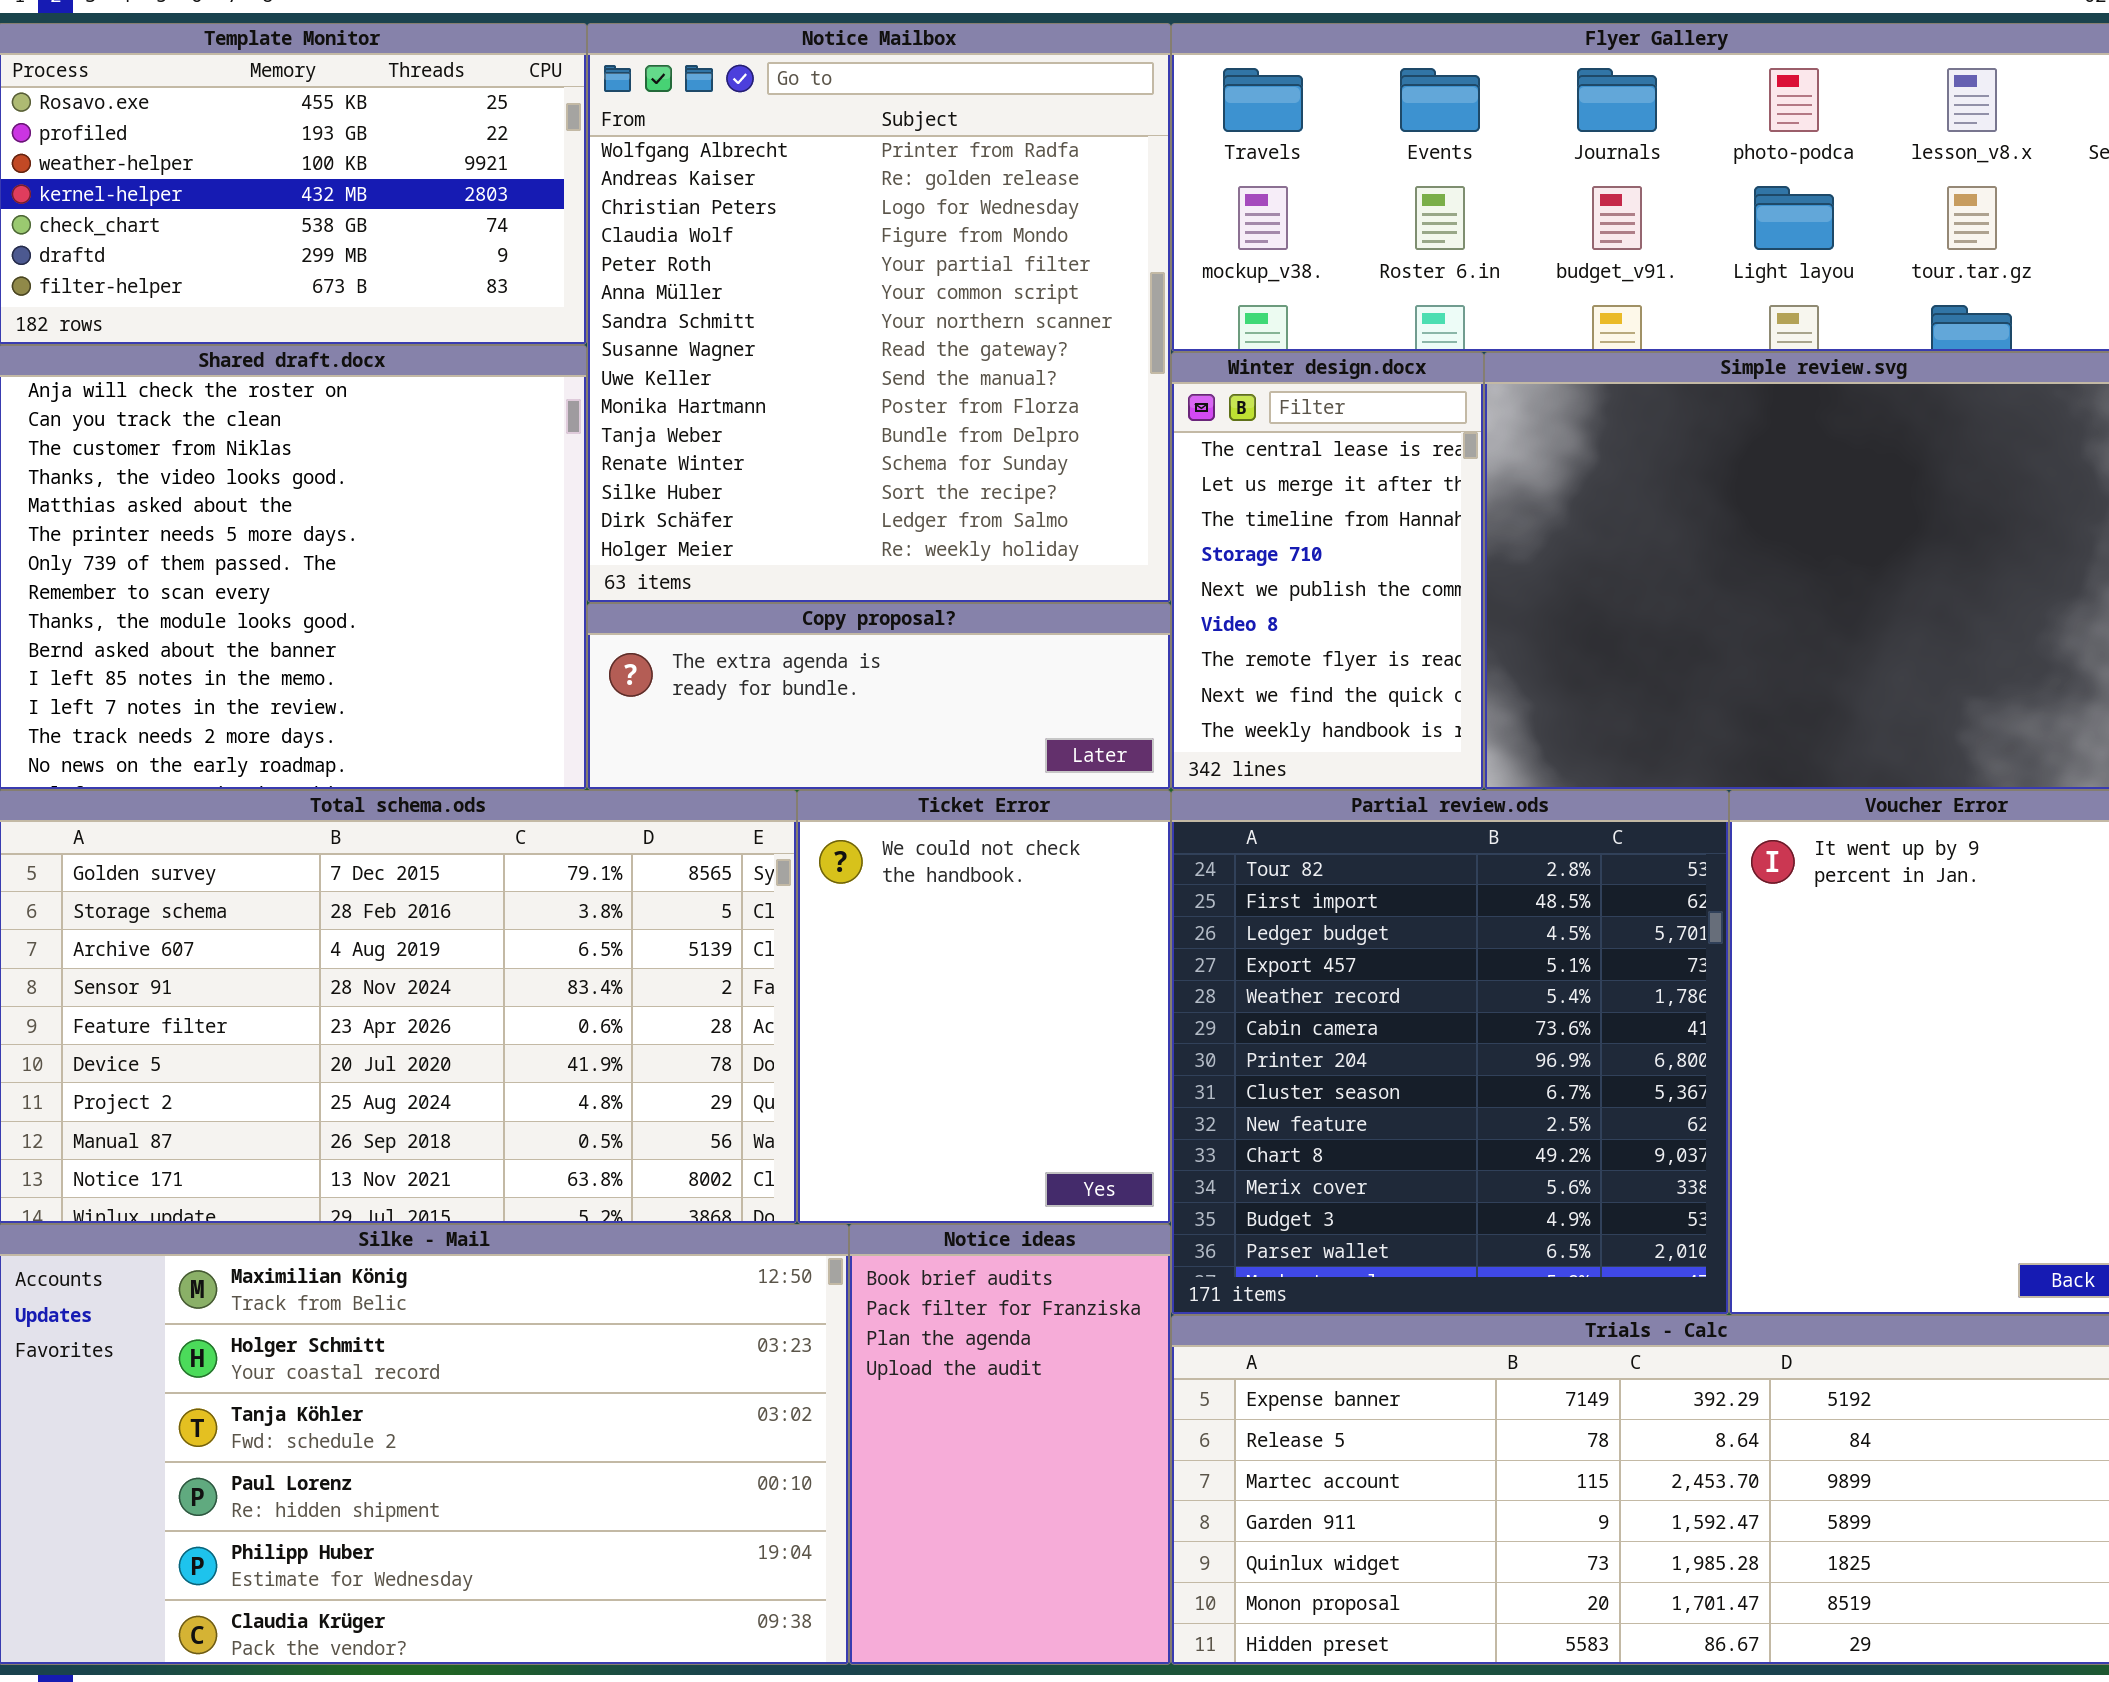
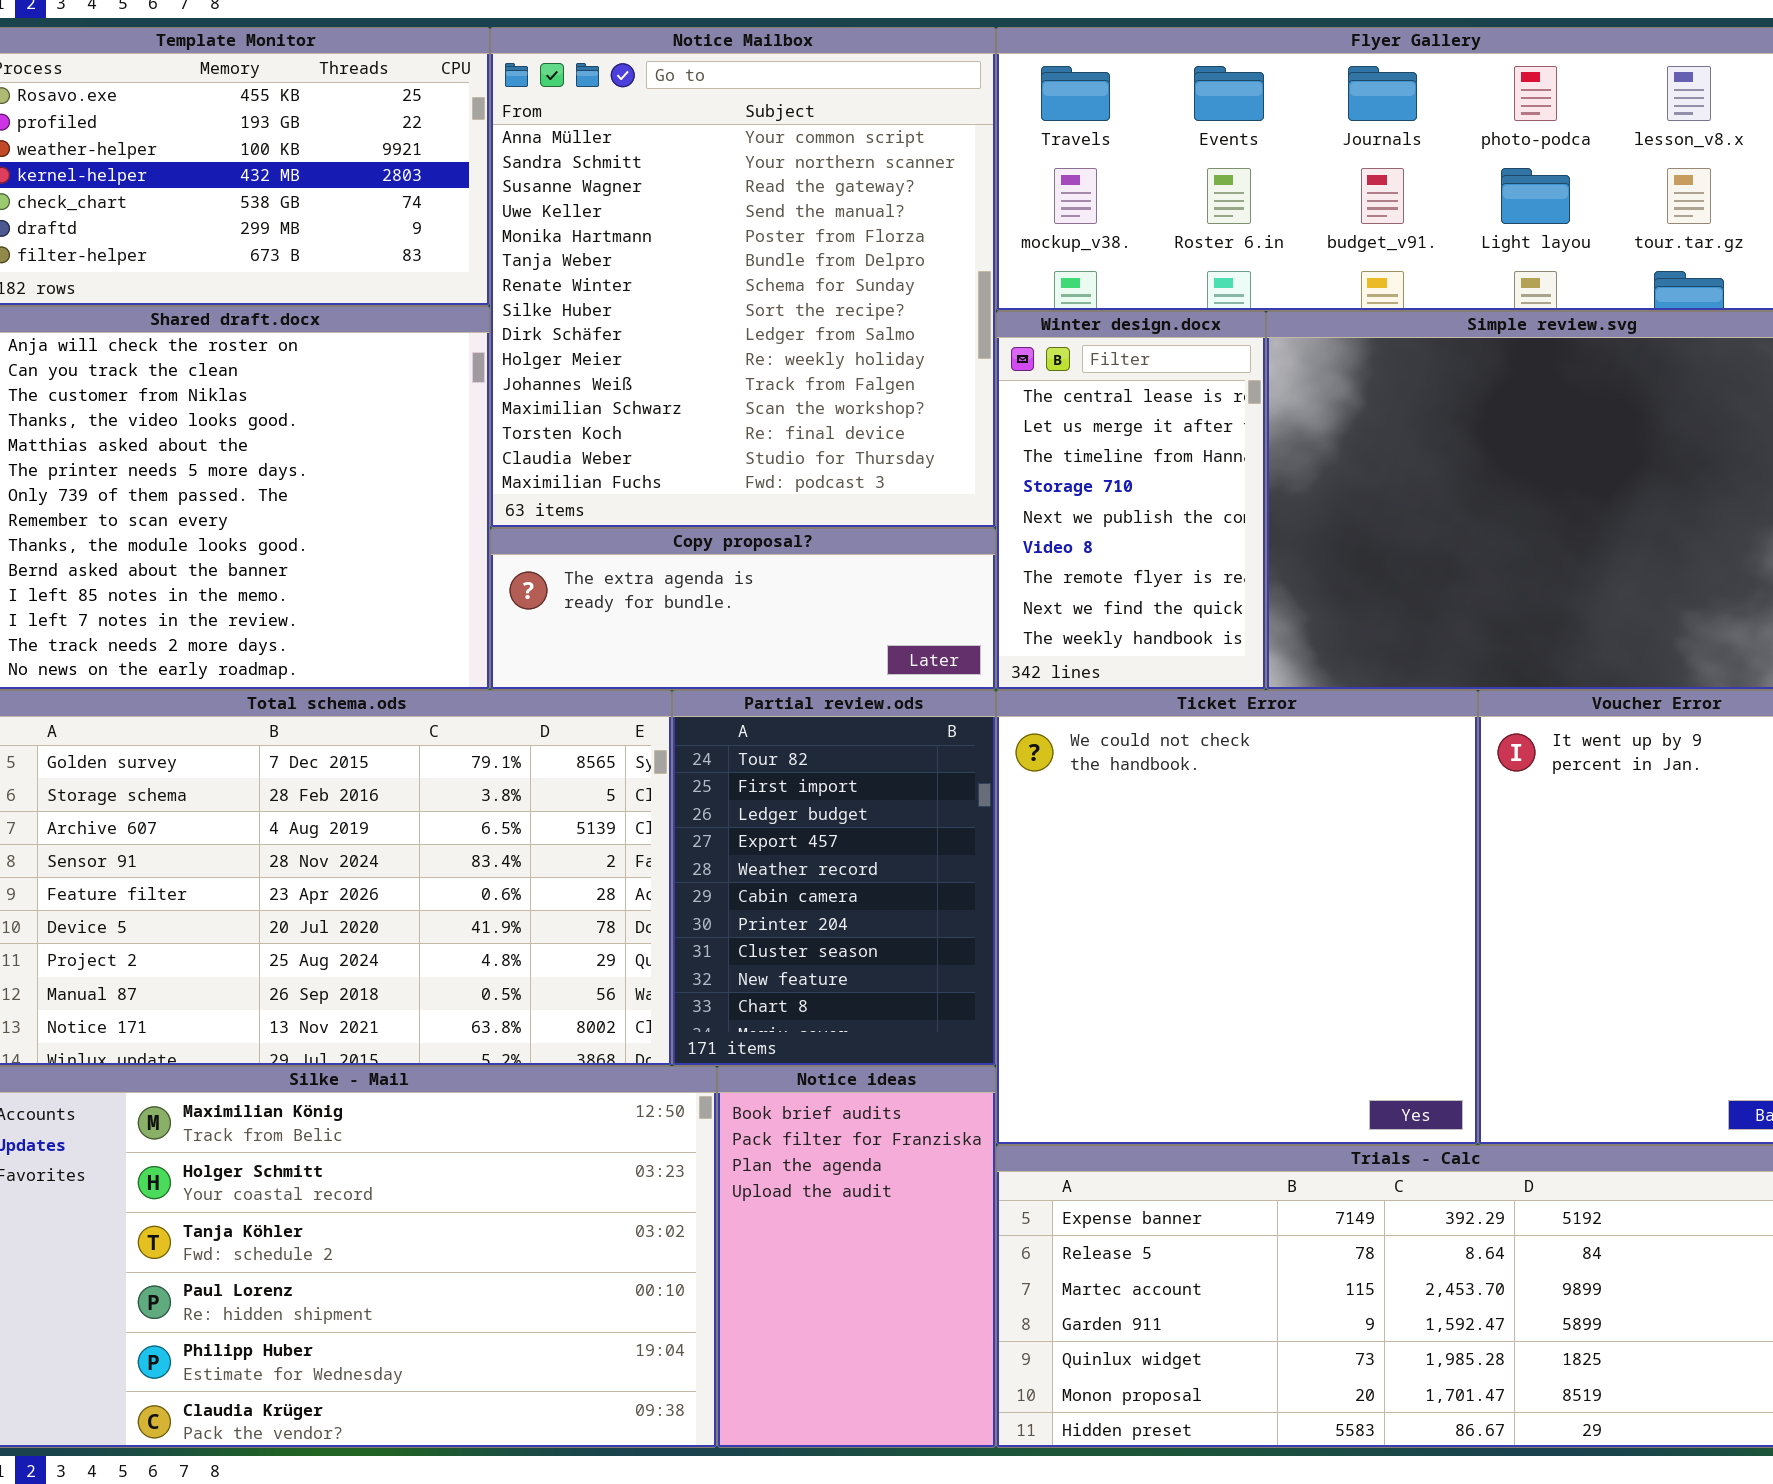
Notice Mailbox: [587,23,1171,603] -> [490,27,996,528], scrolled down 5 rows
Ticket Error: [797,790,1171,1224] -> [996,690,1478,1145], moved, resized
Partial review.ods: [1171,790,1729,1315] -> [672,690,996,1066], moved, resized

